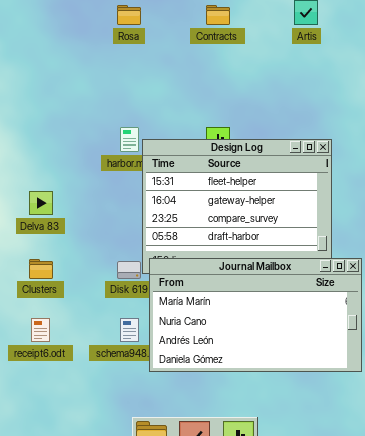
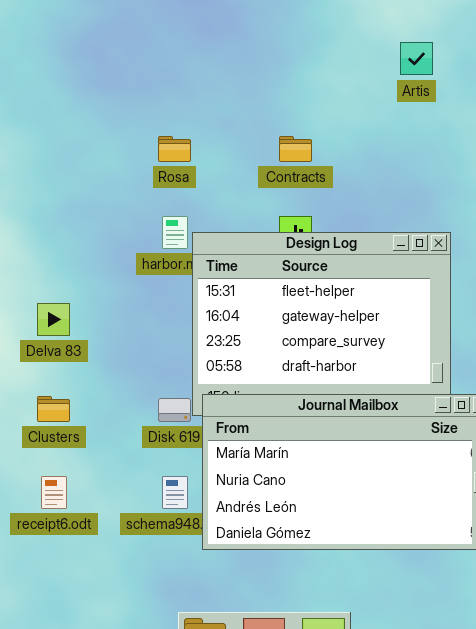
Rosa: [117,5,141,25] -> [158,136,191,162], moved
Contracts: [206,5,230,25] -> [279,136,312,162], moved

